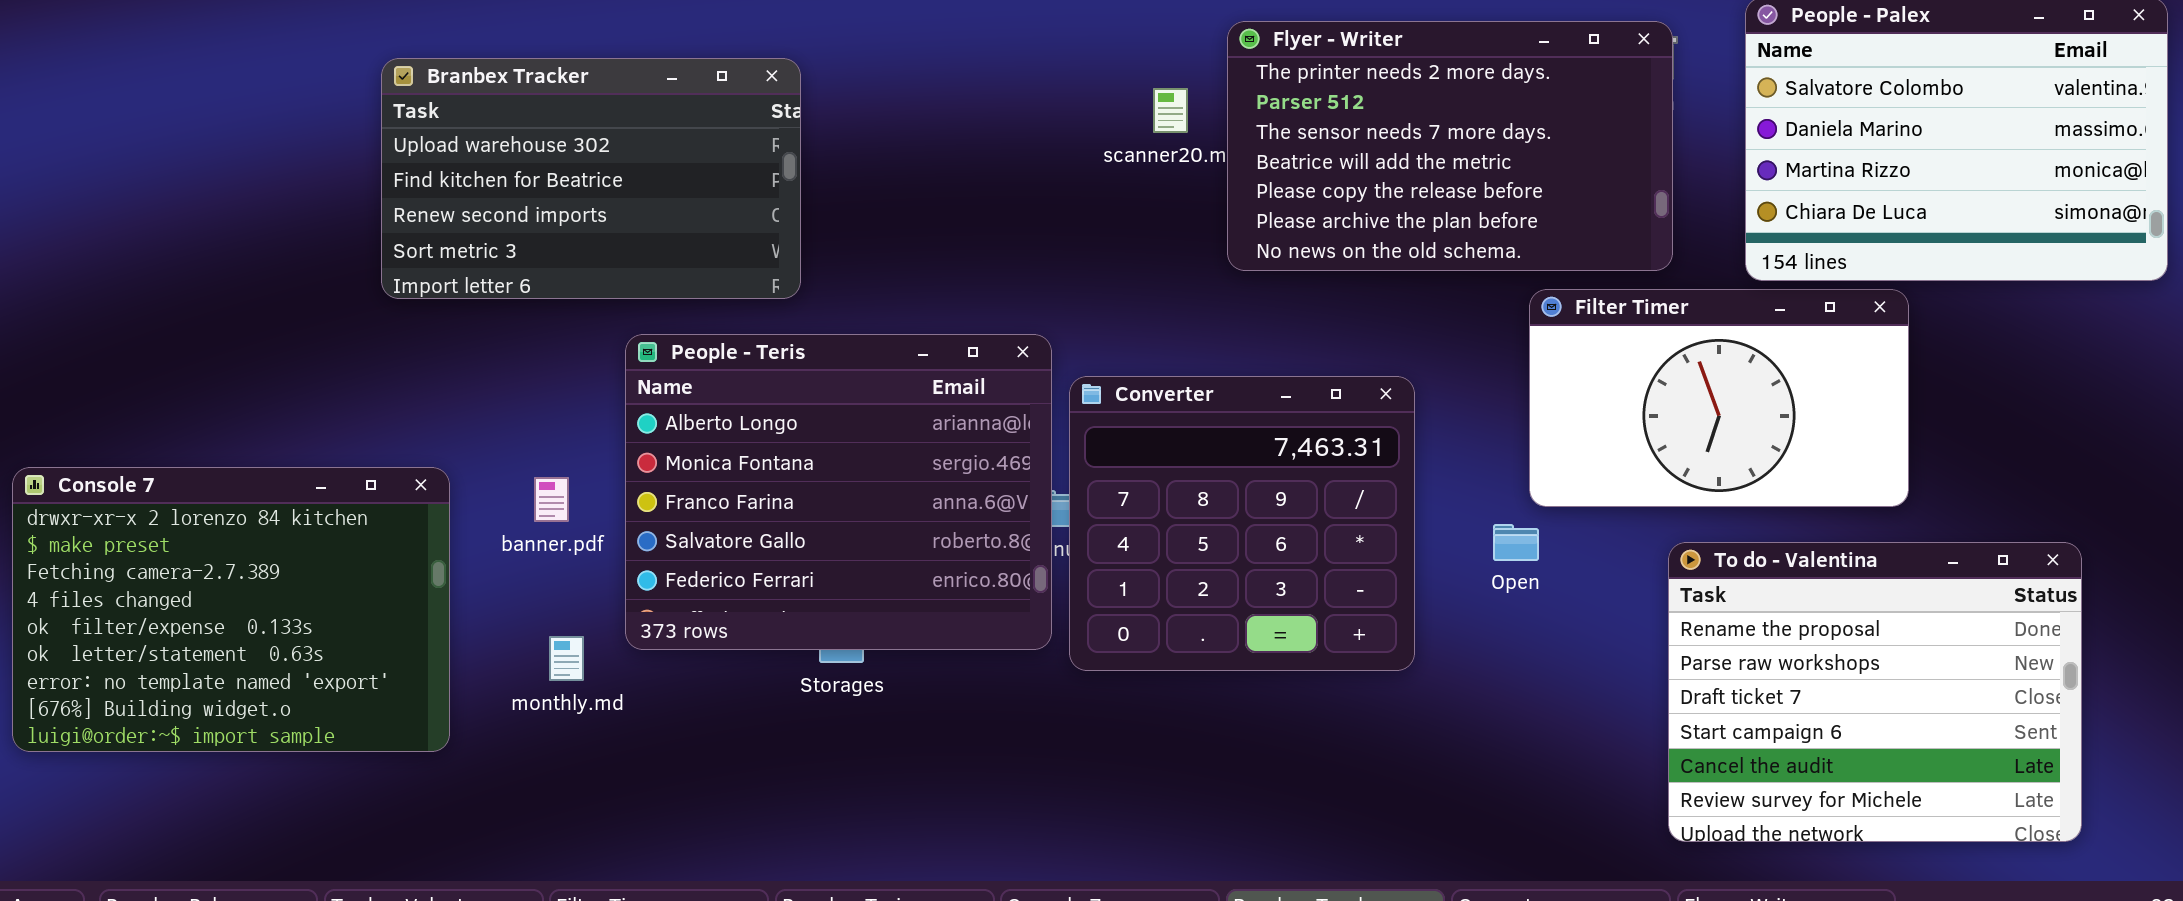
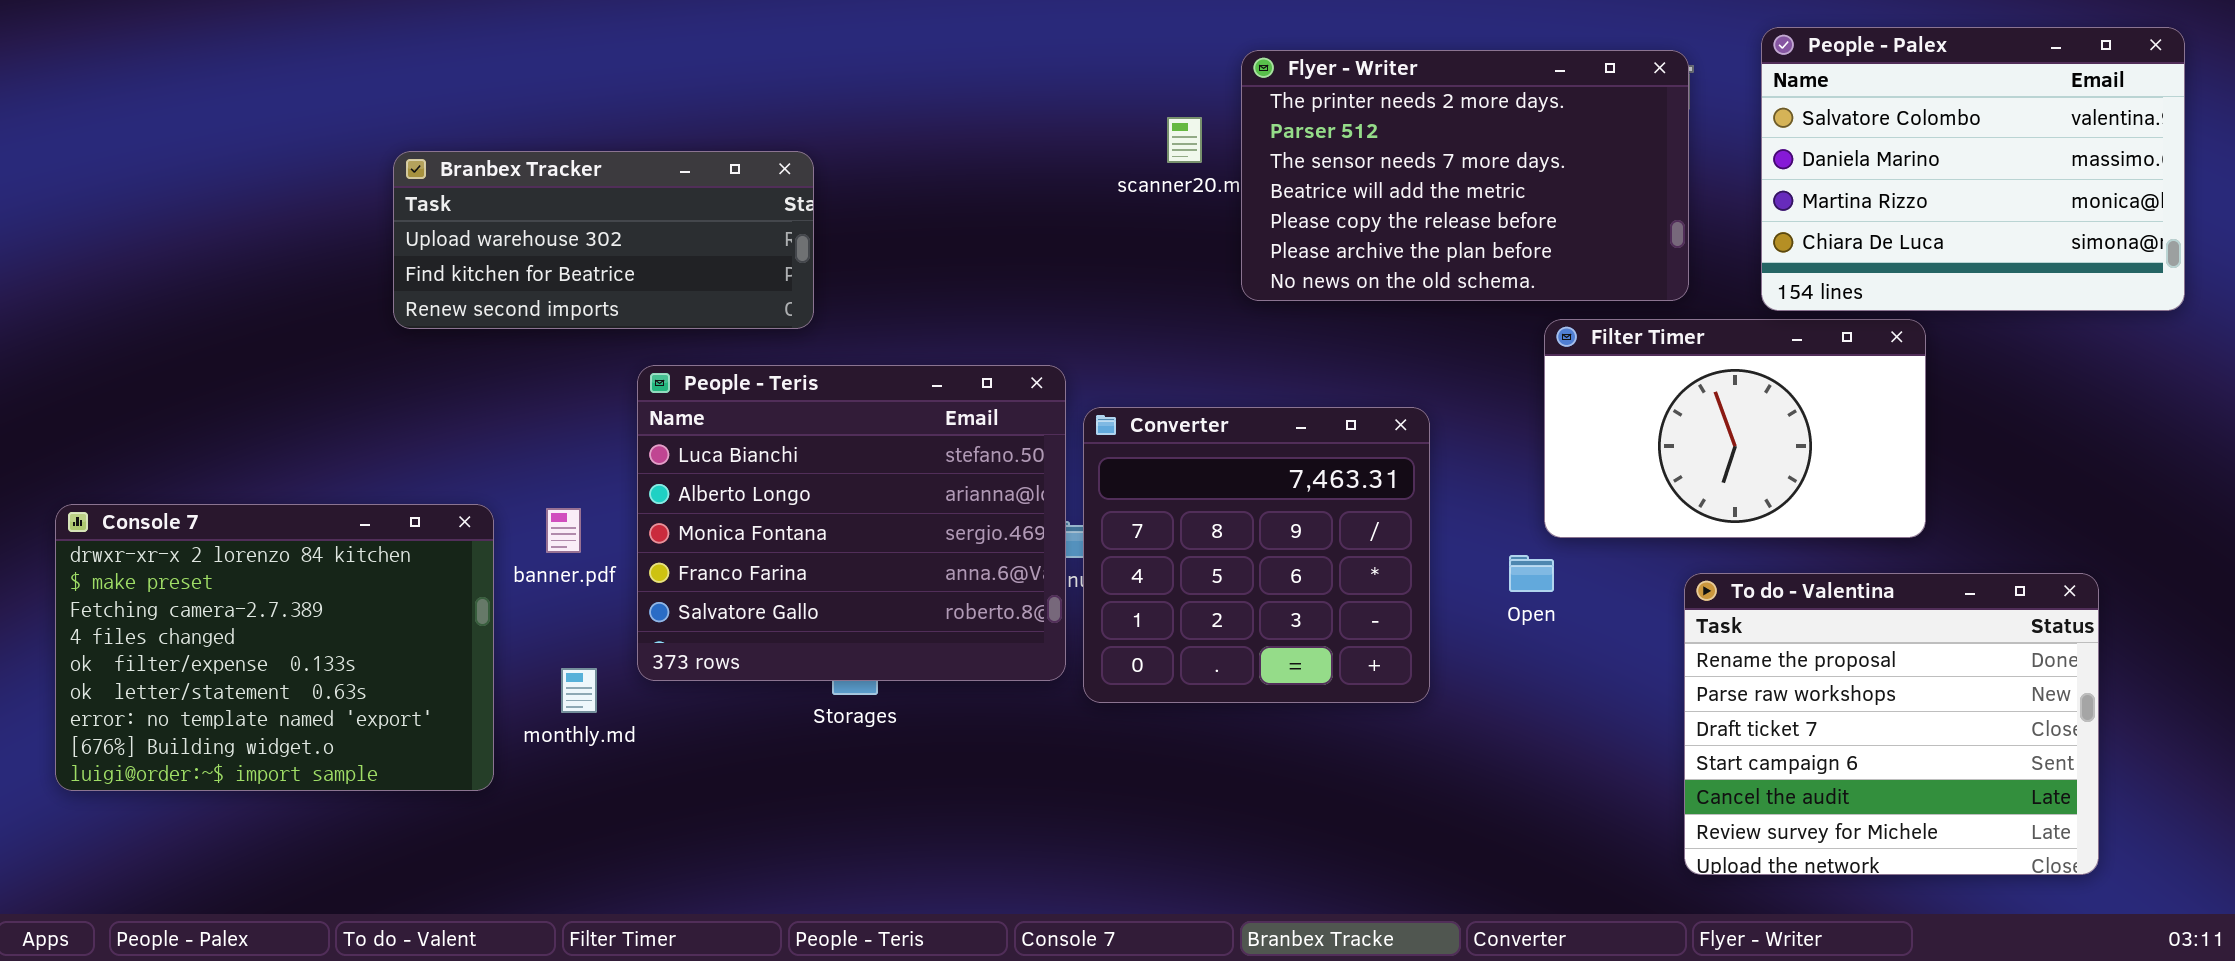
Branbex Tracker: [381,58,801,299] -> [393,151,814,329], resized
People - Teris: [625,334,1052,650] -> [637,365,1066,681], scrolled up 1 row
Console 7: [12,467,450,752] -> [55,504,494,791], moved

